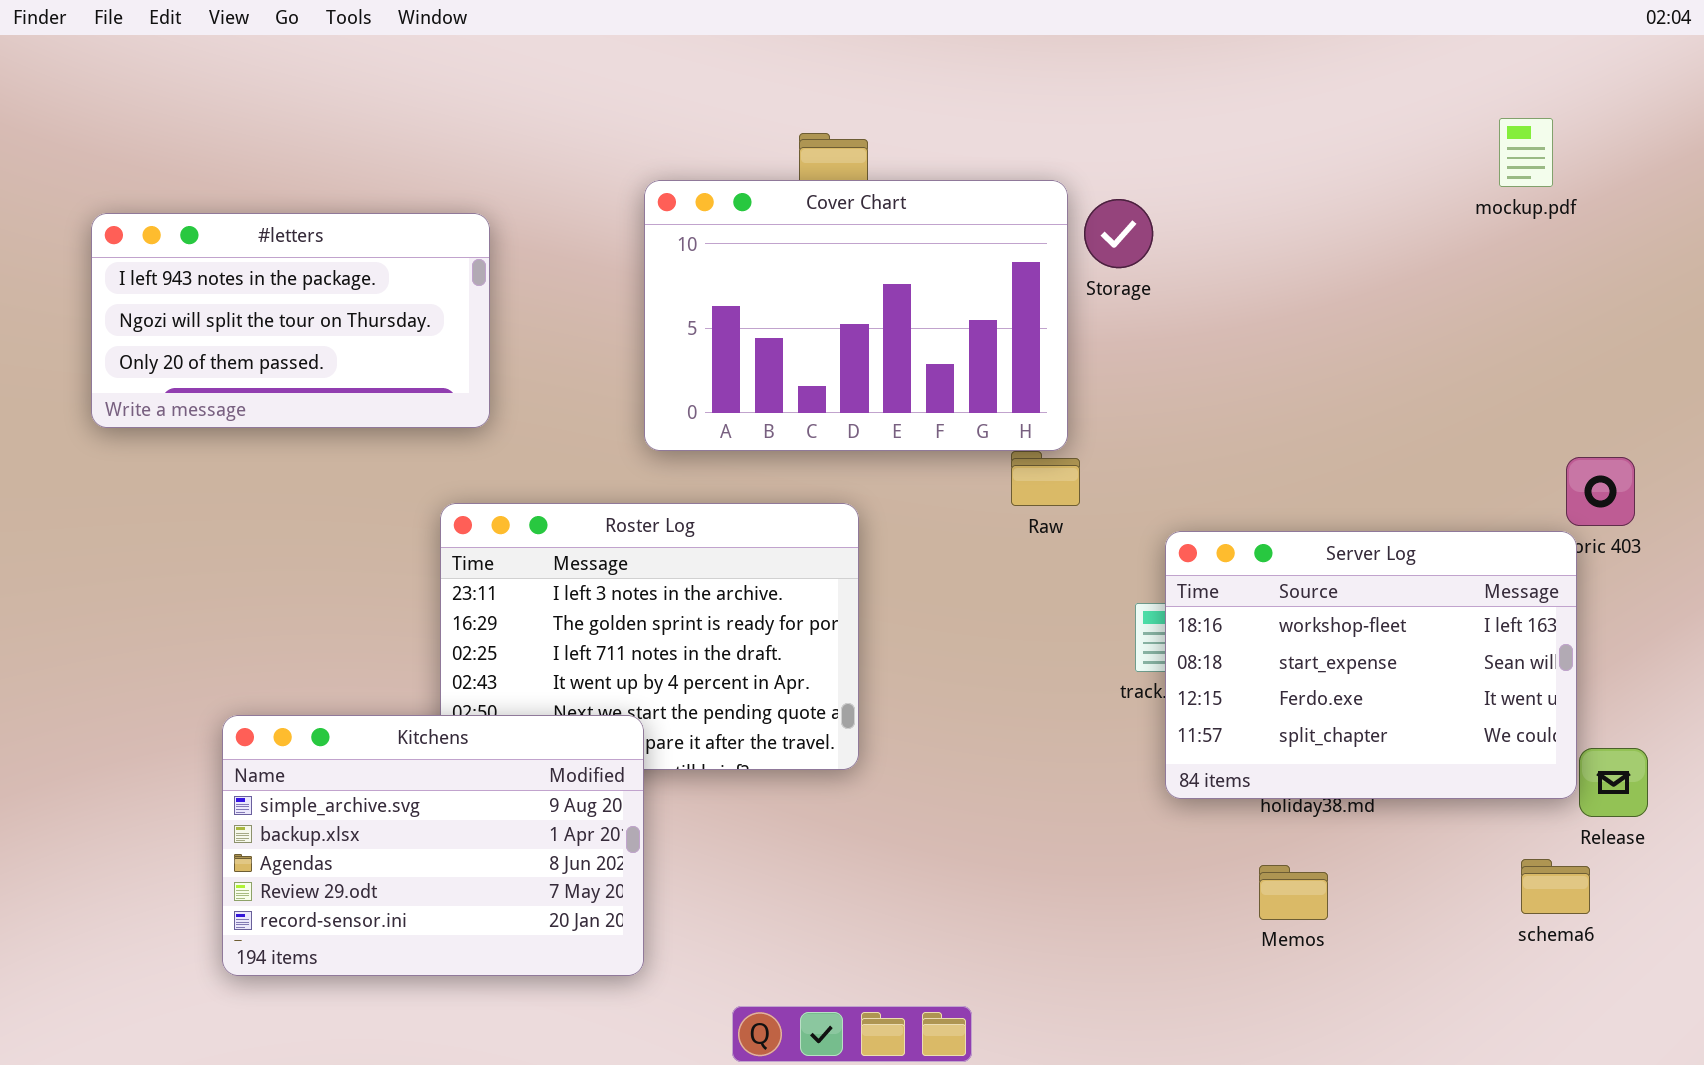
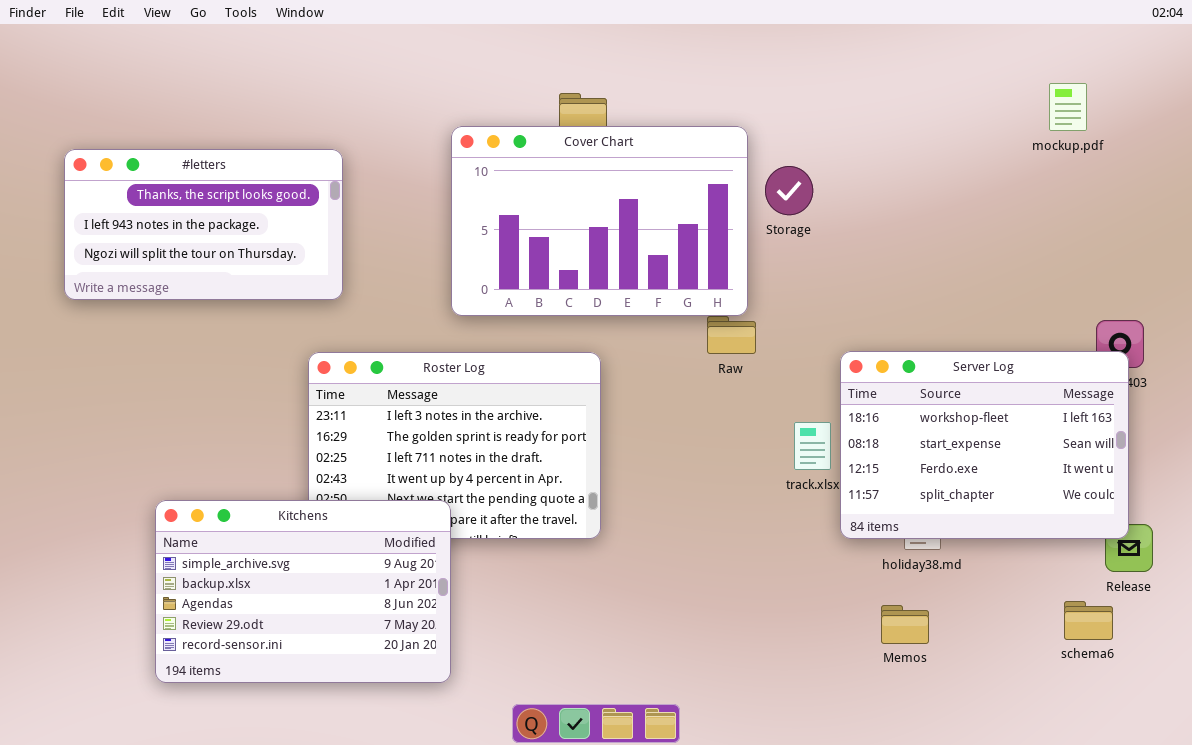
Storage: [1084,199,1153,268] -> [765,166,813,215], moved
#letters: [91,213,490,428] -> [64,149,343,300], scrolled up 1 row
Server Log: [1165,531,1577,799] -> [840,351,1129,539], moved

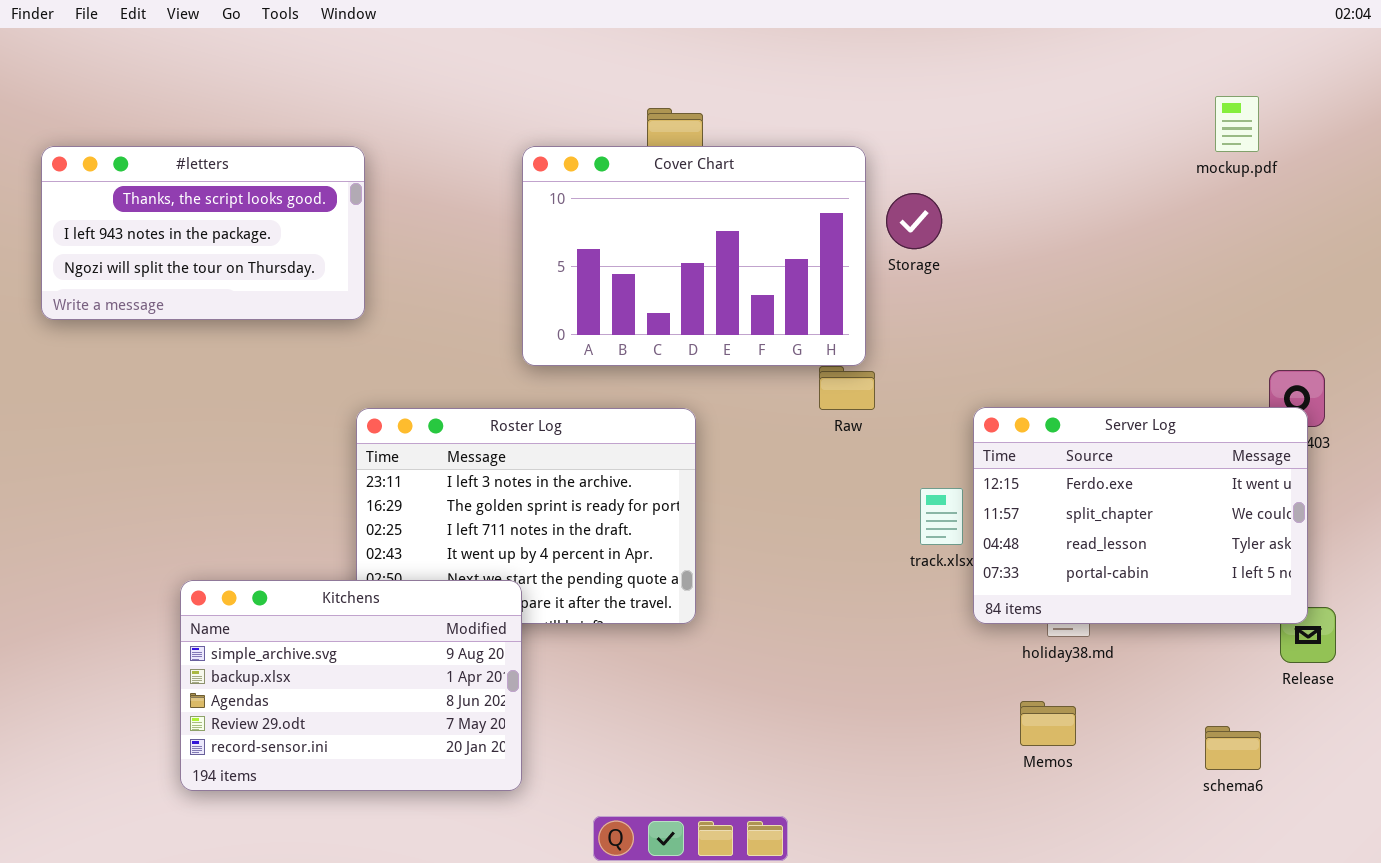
#letters: [64,149,343,300] -> [41,146,365,320], moved
Server Log: [840,351,1129,539] -> [973,407,1308,624], scrolled down 2 rows
schema6: [1064,601,1113,640] -> [1205,726,1261,770], moved

